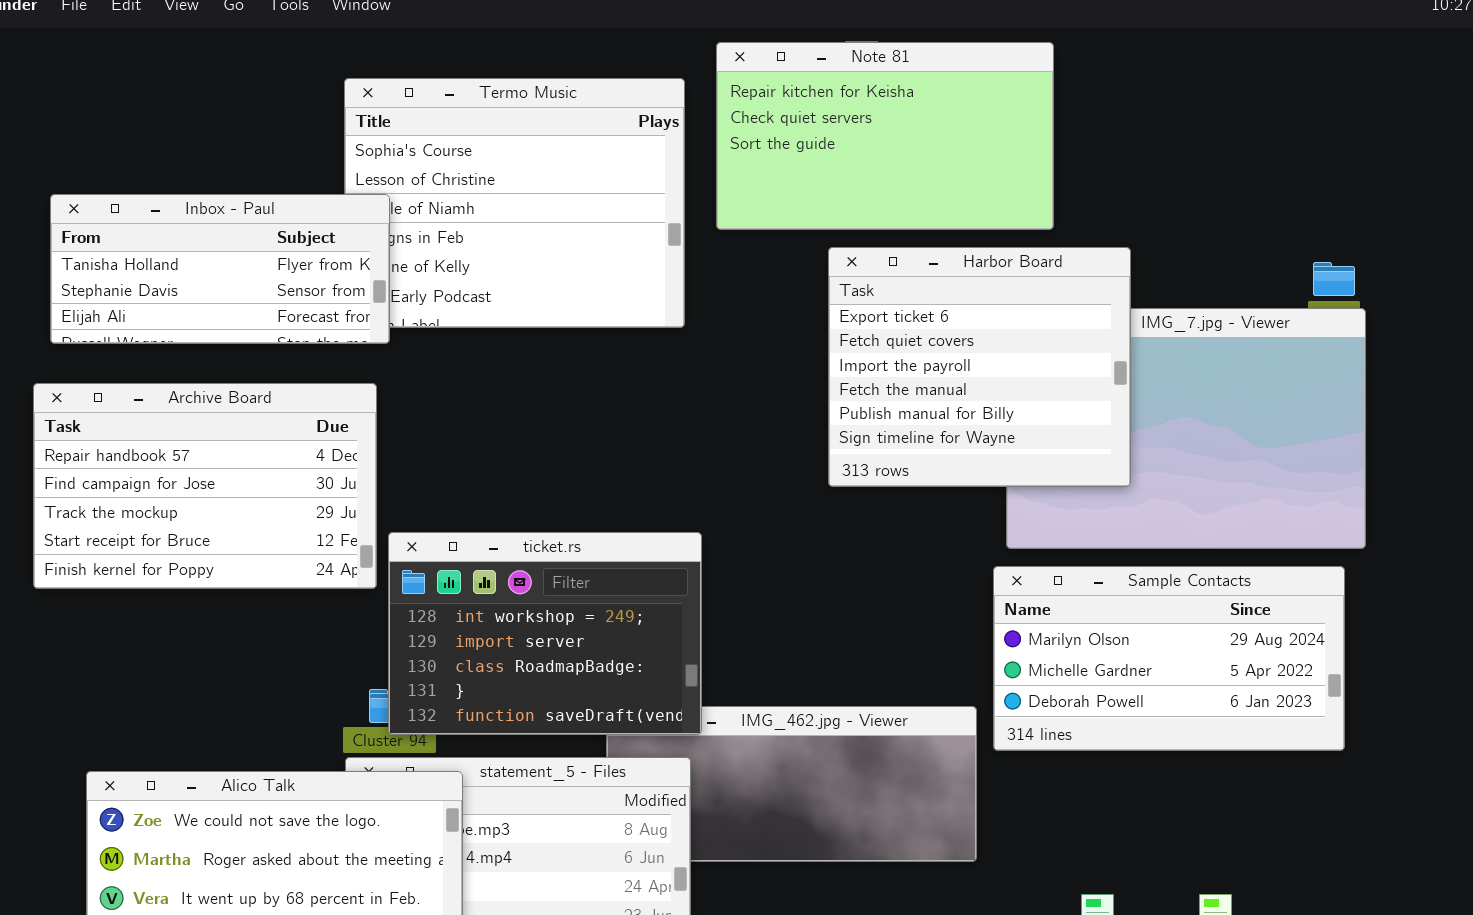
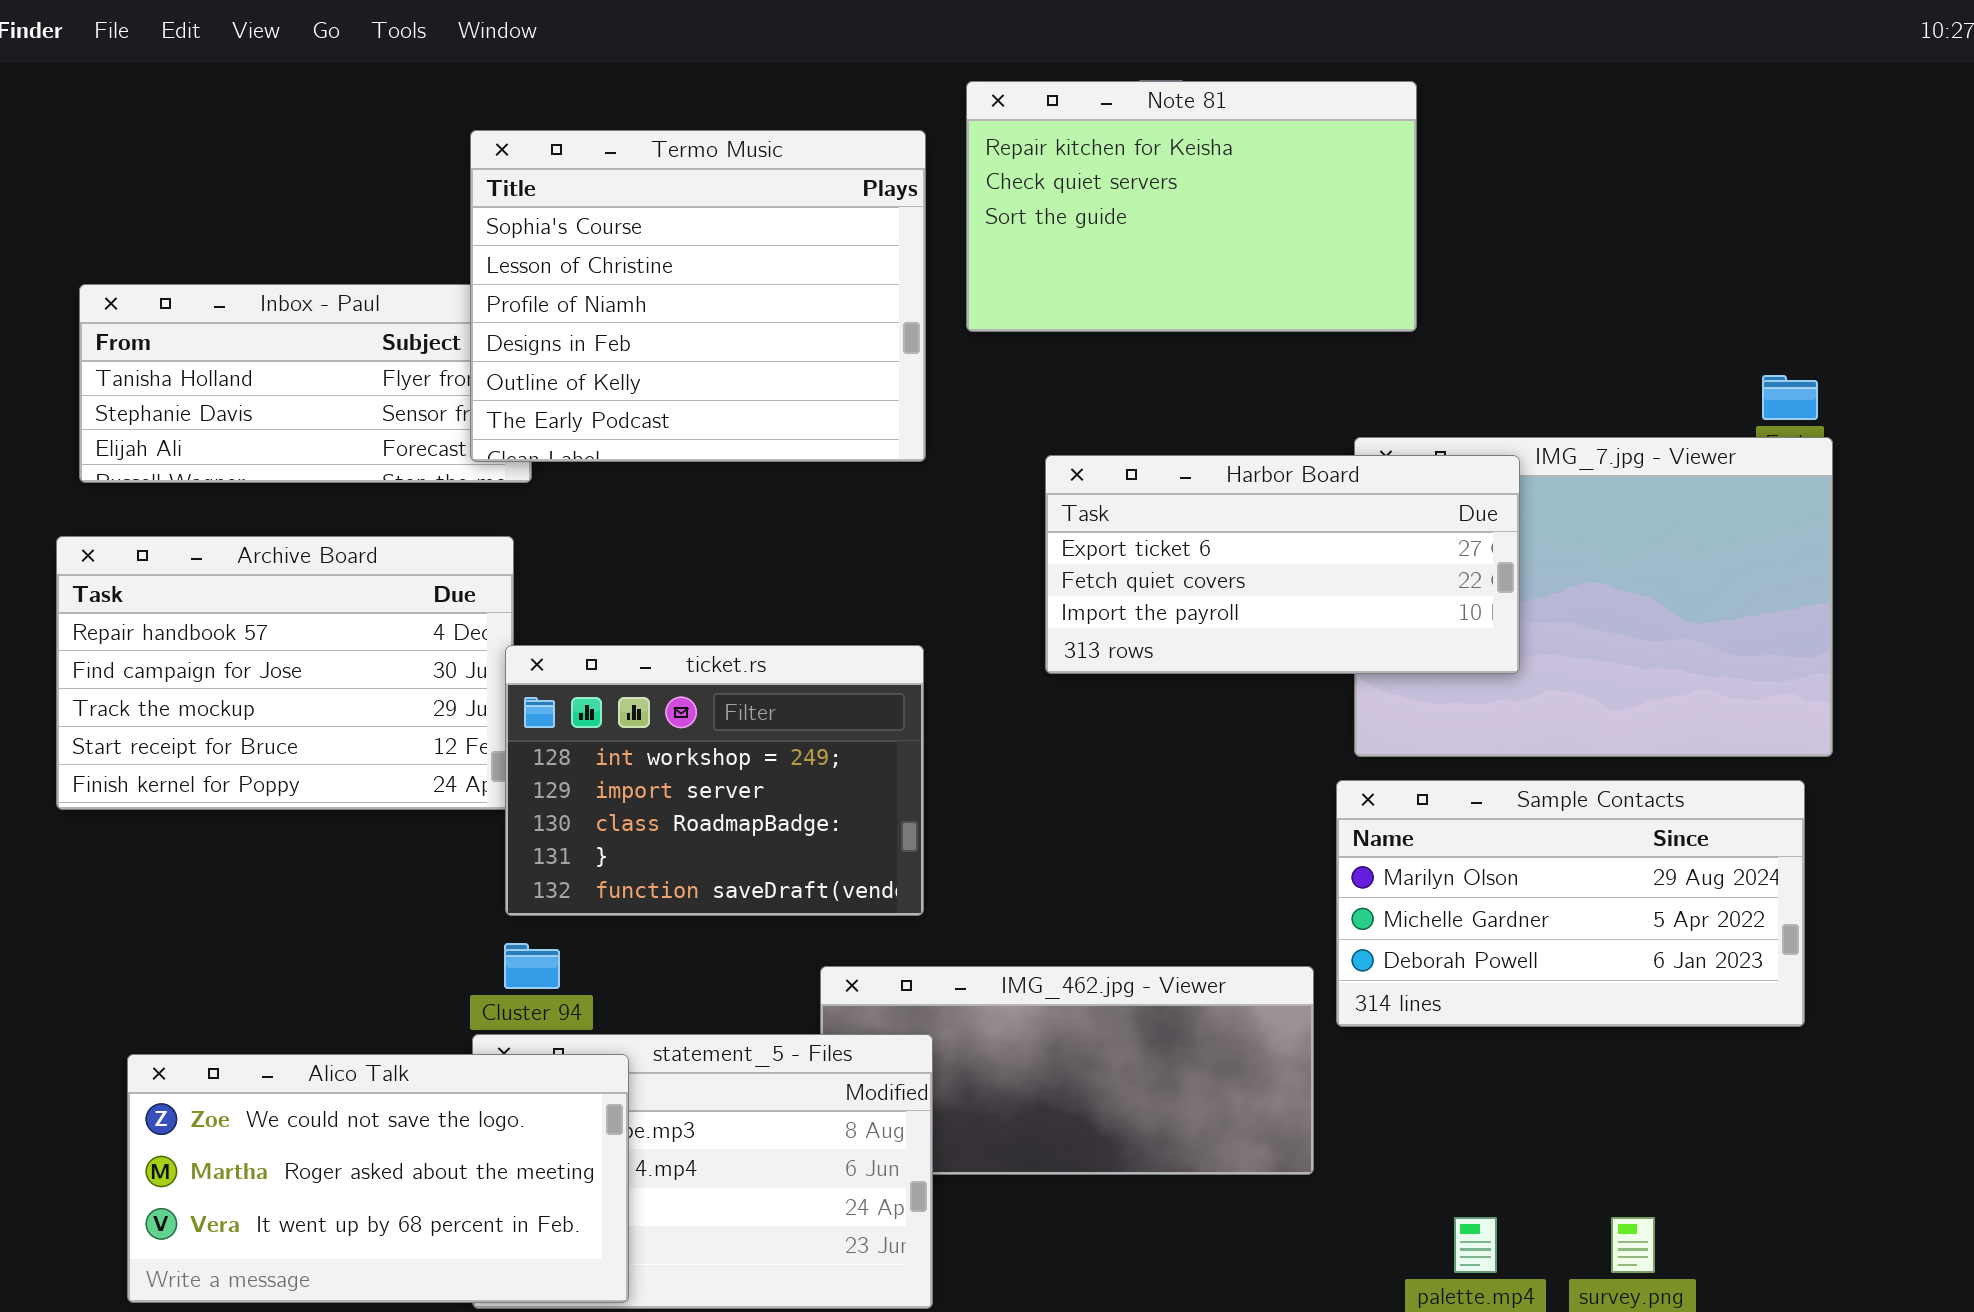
Termo Music: [344,78,685,328] -> [470,130,926,462], raised
Harbor Board: [828,247,1131,487] -> [1045,455,1520,674], resized
ticket.rs: [388,532,702,735] -> [505,645,924,916], moved

